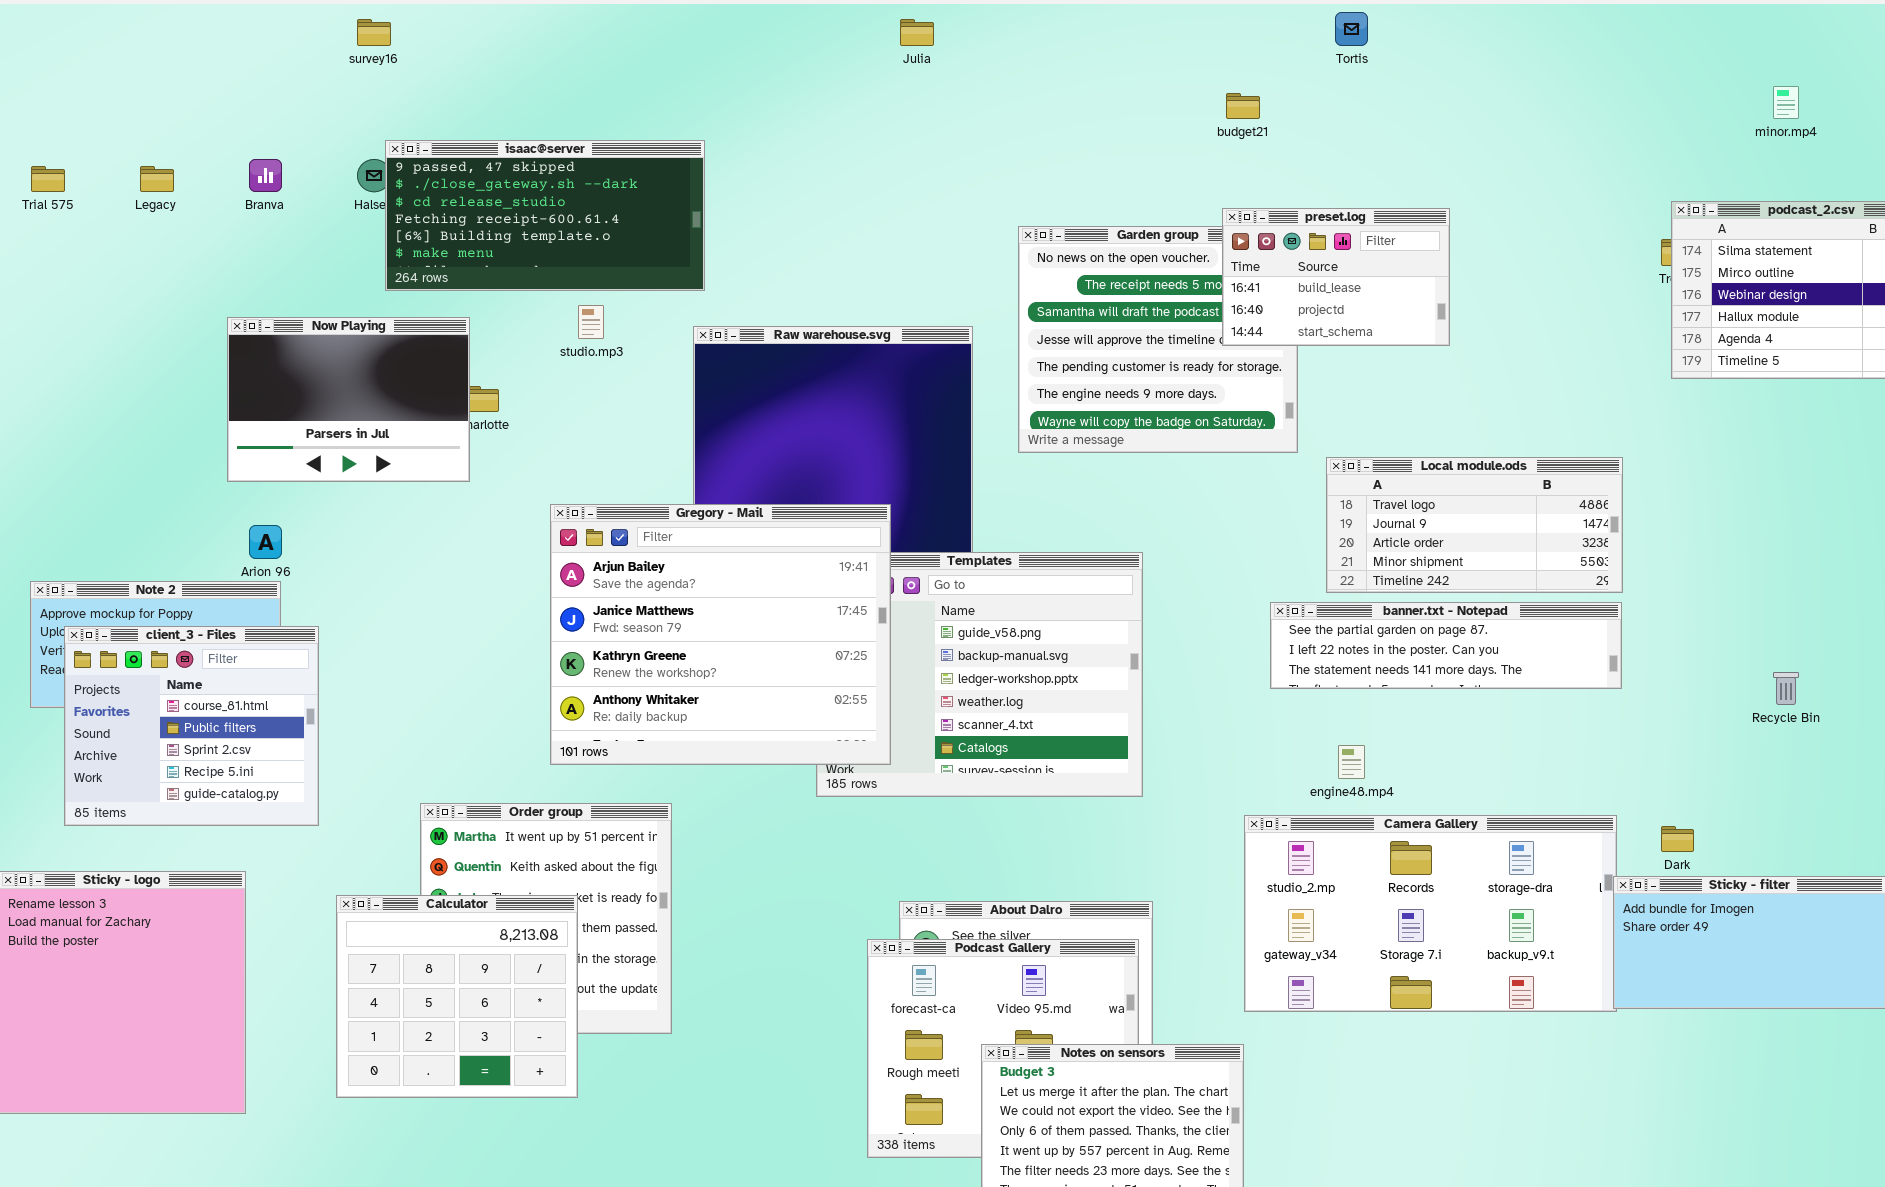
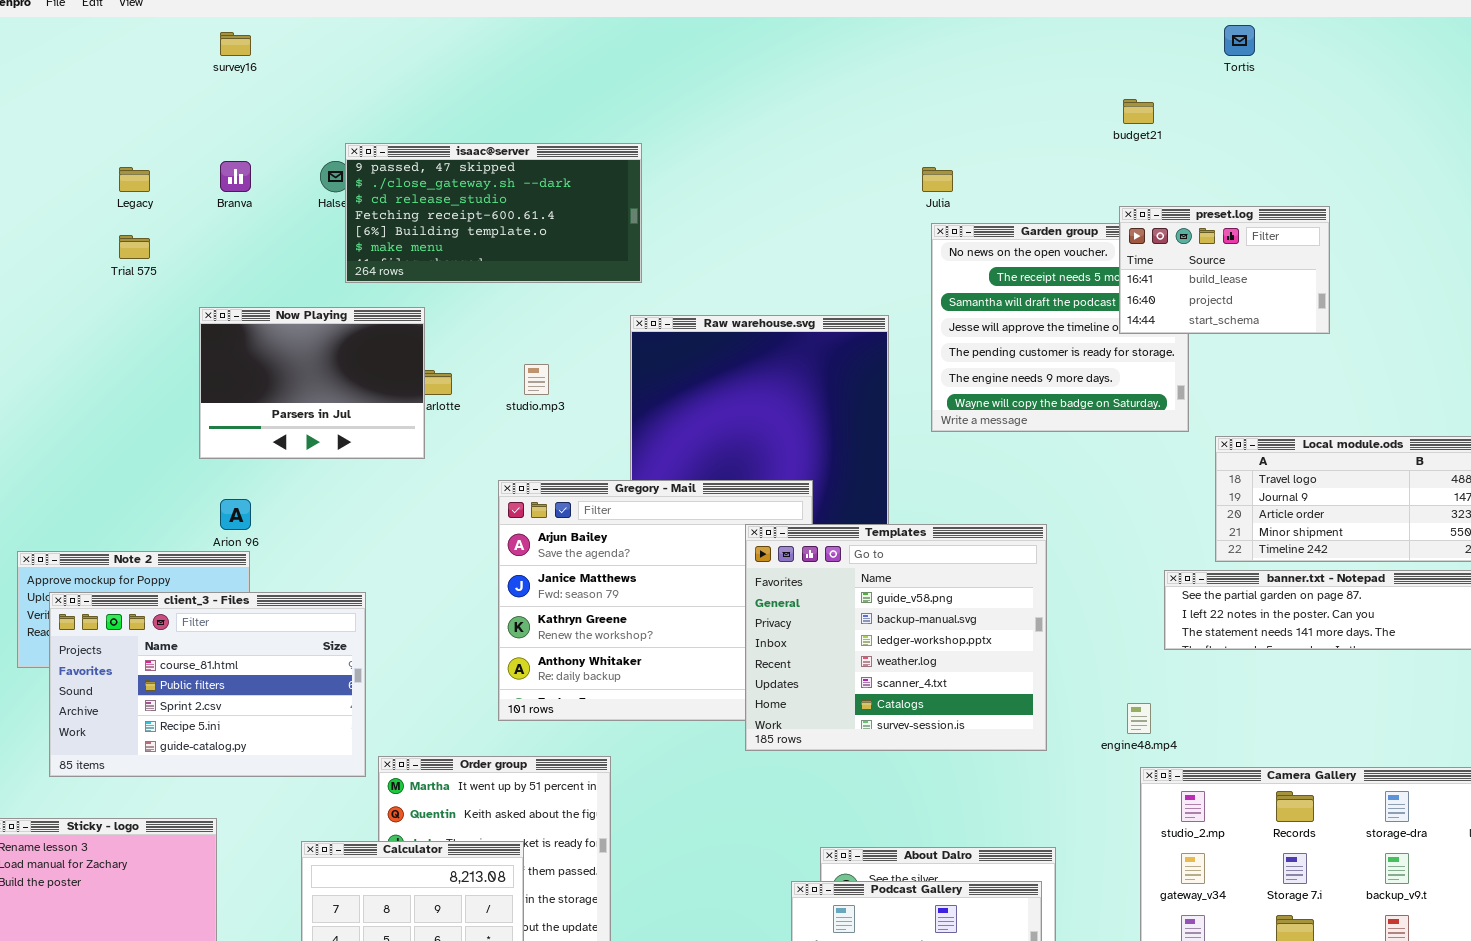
survey16: [357,19,391,46] -> [220,32,251,56], moved
Julia: [900,19,934,46] -> [922,167,953,192], moved
Trial 575: [31,166,65,192] -> [119,235,150,259], moved
studio.mp3: [578,305,604,339] -> [524,364,549,395], moved
Templates: [816,552,1143,797] -> [745,524,1047,751], raised
client_3 - Files: [64,626,319,826] -> [49,592,366,777], resized
engine48.mp4: [1338,745,1365,779] -> [1127,703,1151,734], moved

